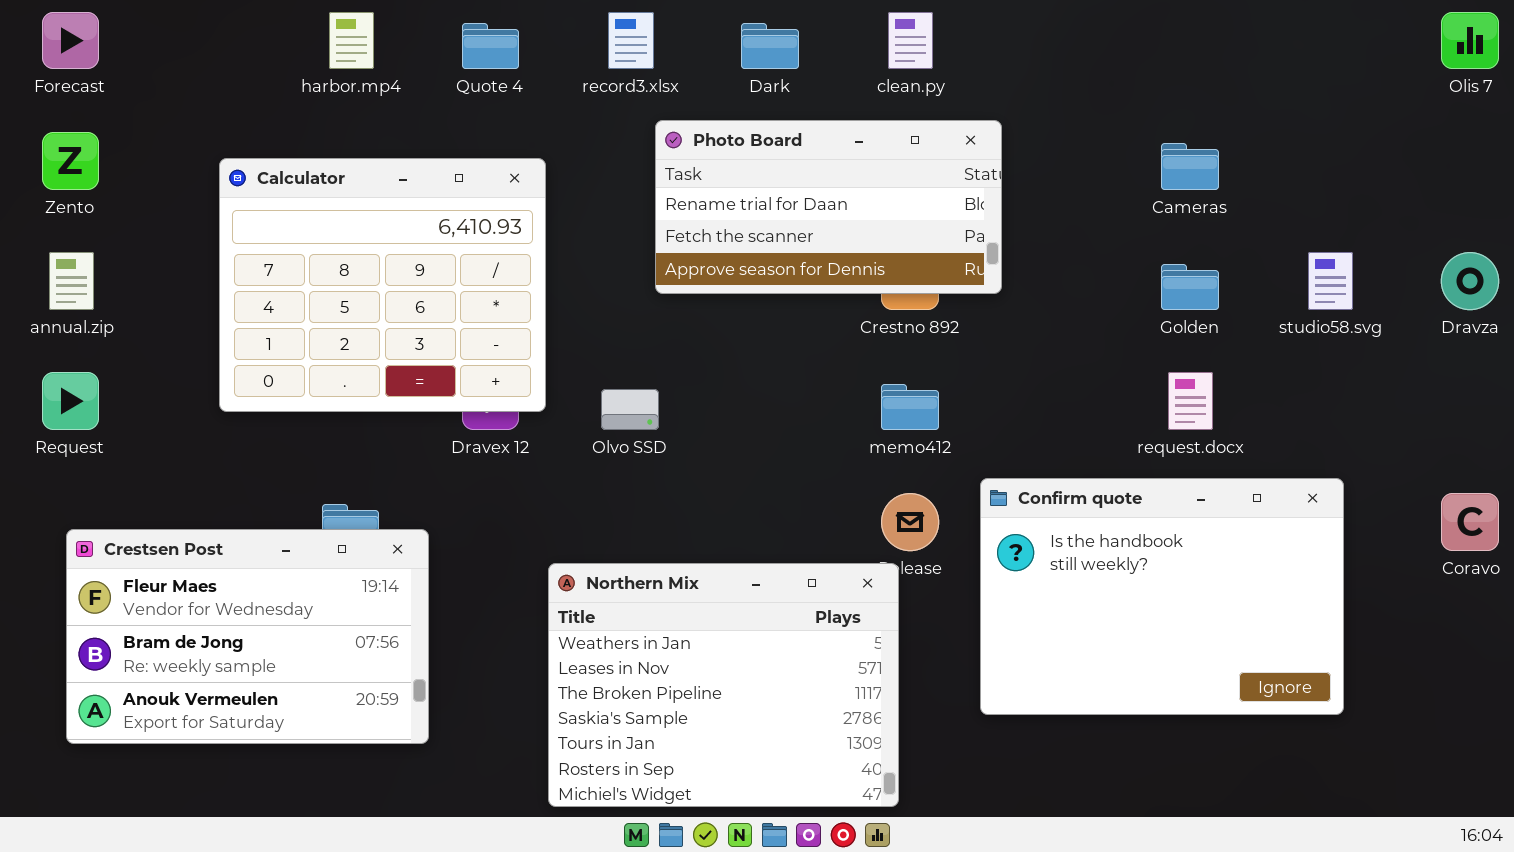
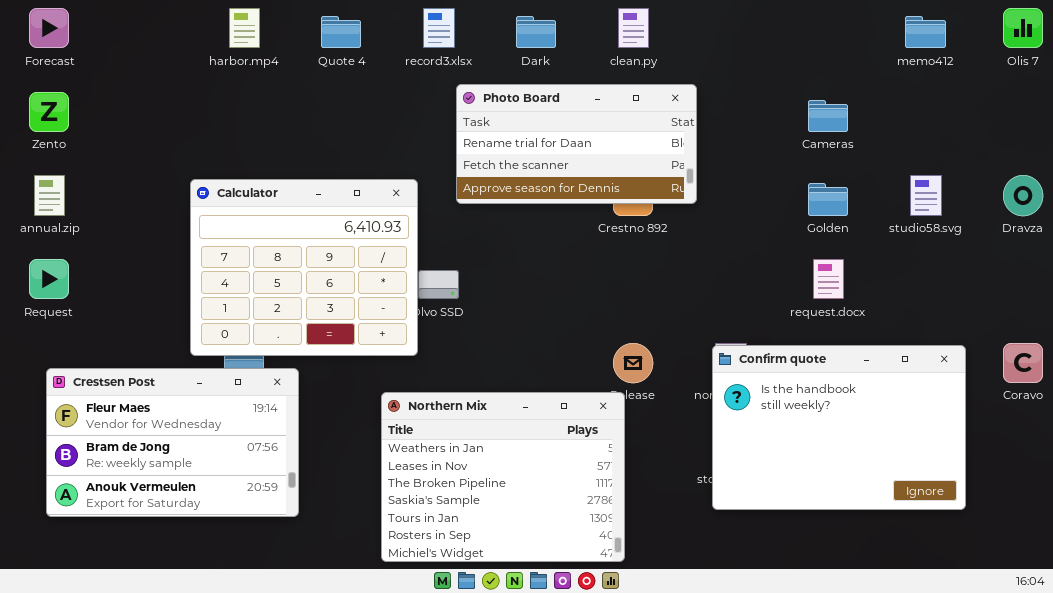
Calculator: [219,158,546,412] -> [190,179,418,356], moved
memo412: [881,384,939,430] -> [905,16,946,48], moved
Confirm quote: [980,478,1344,715] -> [712,345,966,510], moved

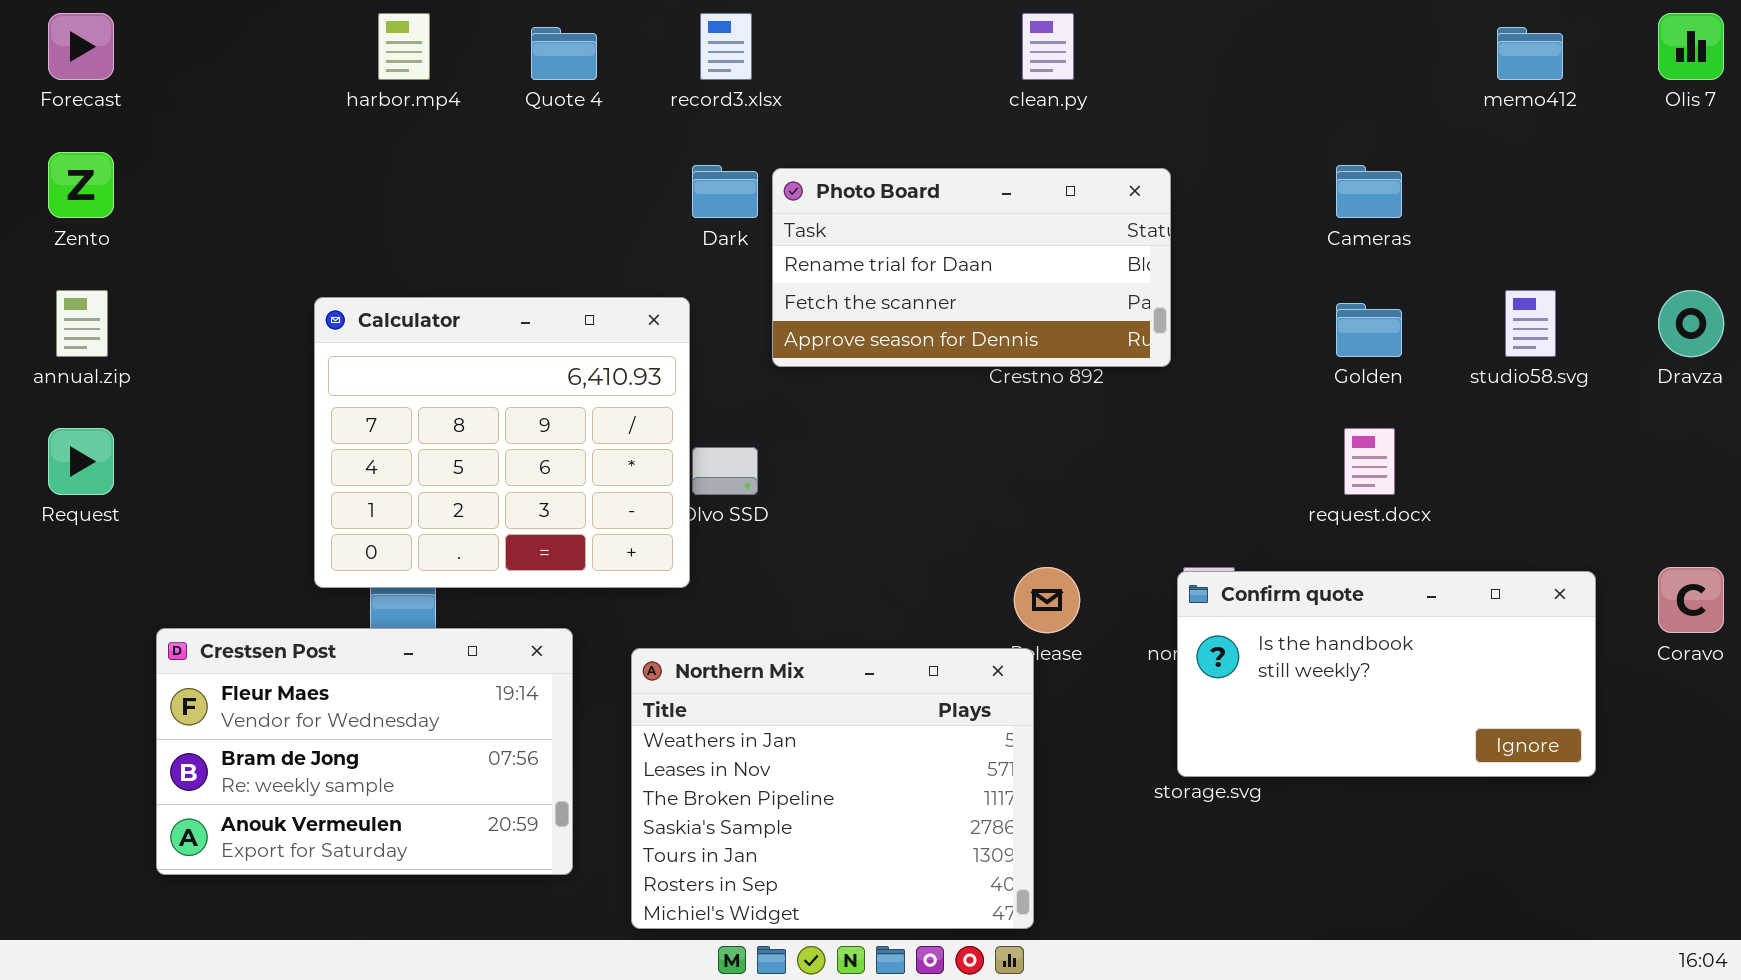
Dark: [516,16,556,48] -> [692,165,758,218], moved
Photo Board: [456,84,697,204] -> [772,168,1171,367], moved
Confirm quote: [712,345,966,510] -> [1177,571,1596,777], resized
Crestsen Post: [46,368,299,517] -> [156,628,573,875], moved

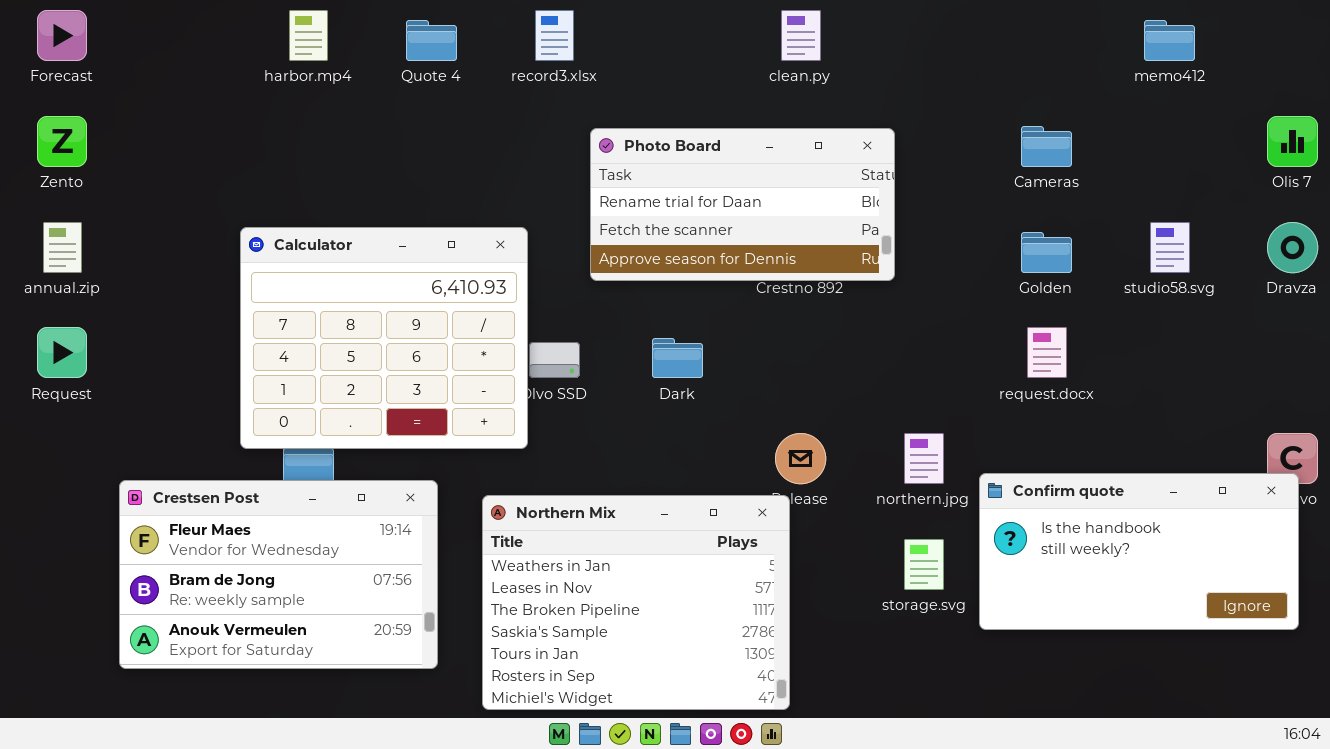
Olis 7: [1658,13,1724,80] -> [1267,116,1318,167], moved
Dark: [692,165,758,218] -> [652,338,703,378], moved
Confirm quote: [1177,571,1596,777] -> [979,473,1299,630], moved

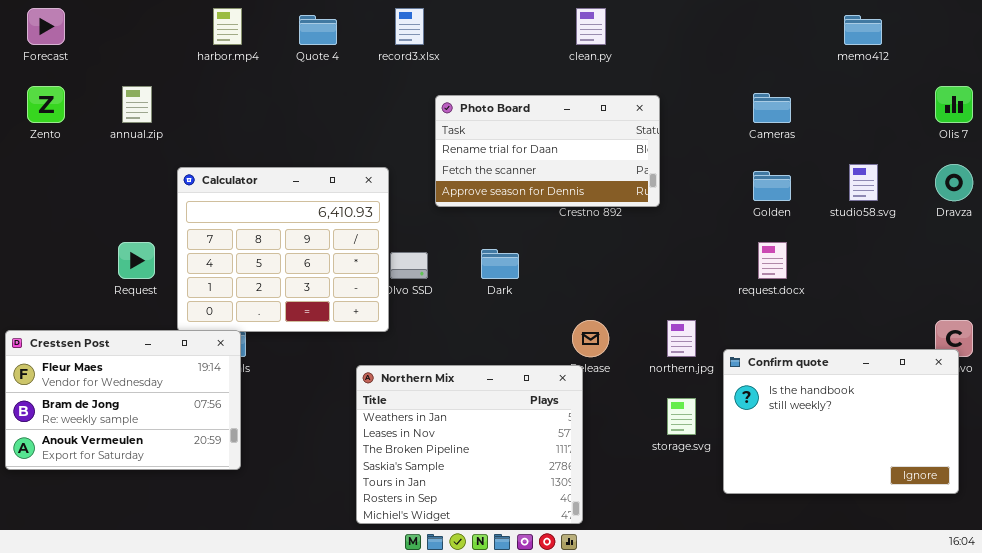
annual.zip: [43,222,82,273] -> [122,86,152,123], moved
Request: [37,327,87,378] -> [118,242,155,279], moved
Confirm quote: [979,473,1299,630] -> [723,349,959,494], resized
Crestsen Post: [119,480,438,669] -> [5,330,241,470], moved

